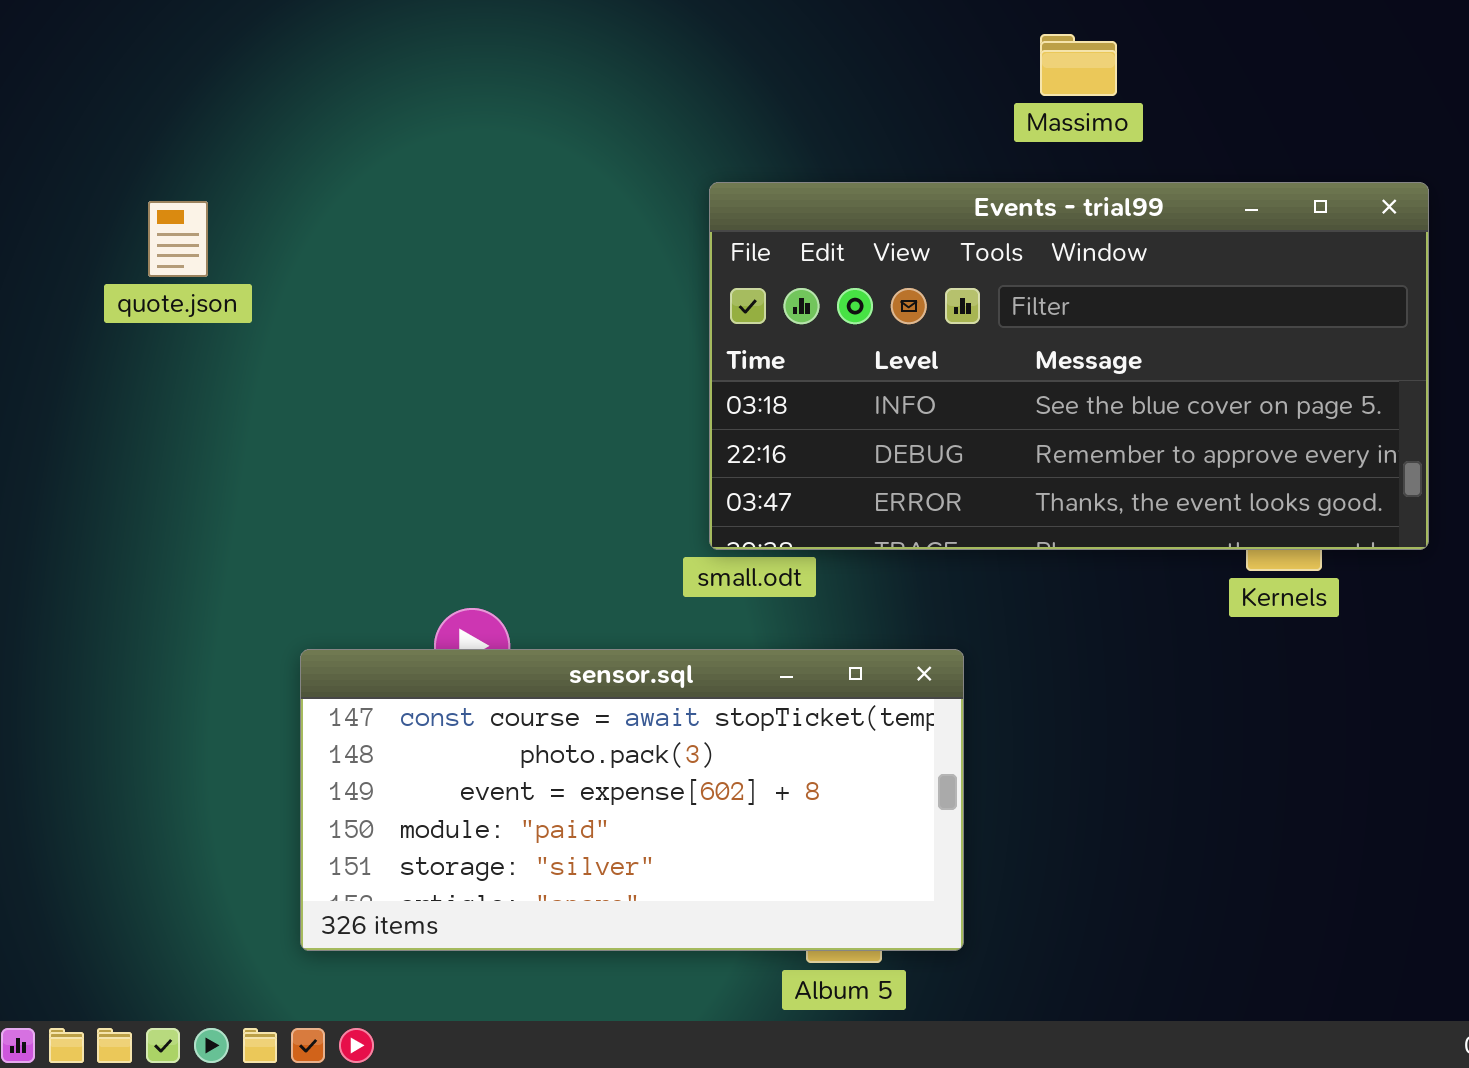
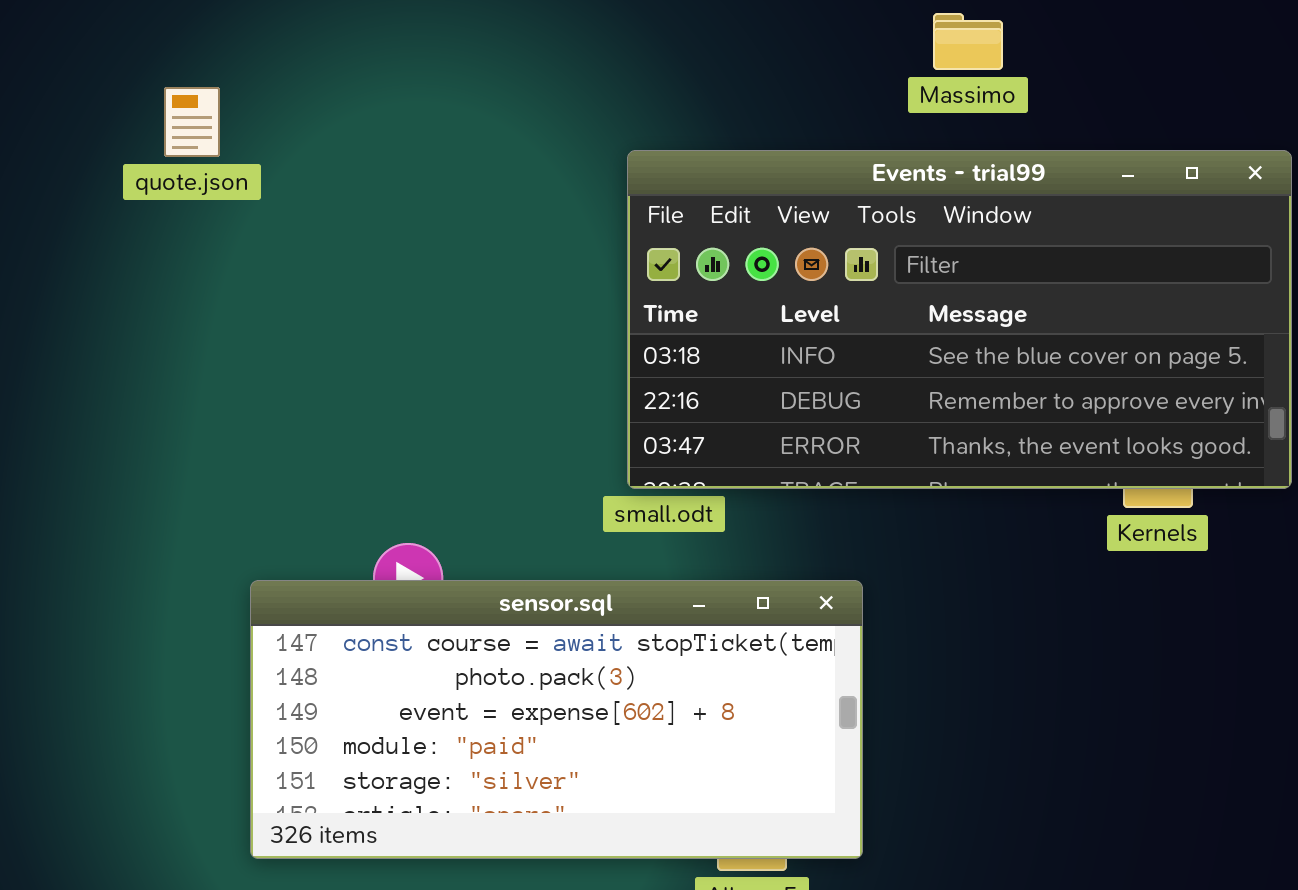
quote.json: [148,201,208,277] -> [164,87,220,157], moved

